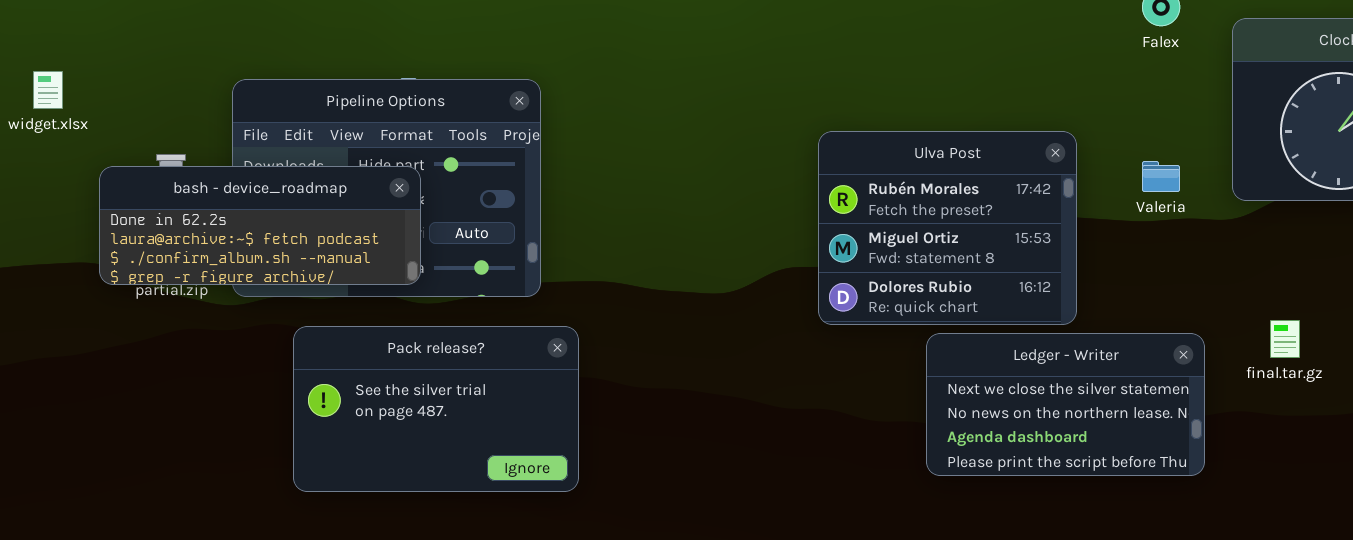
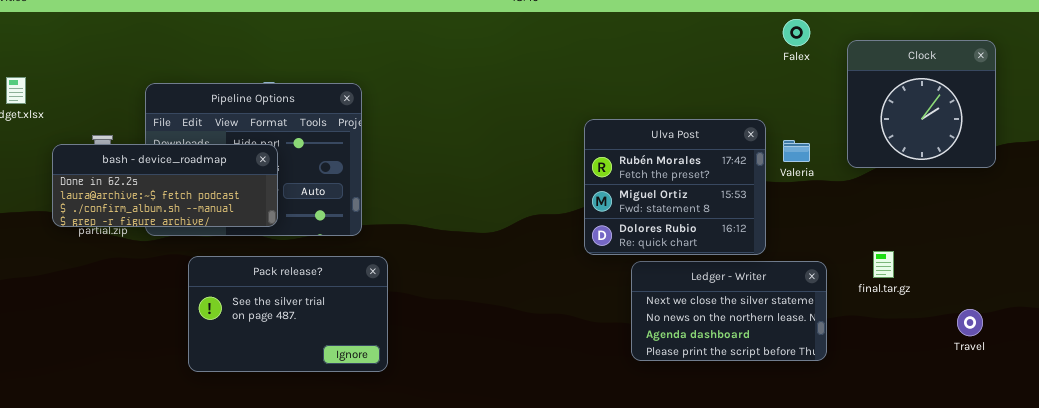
Ulva Post: [818,131,1077,325] -> [584,119,766,255], moved

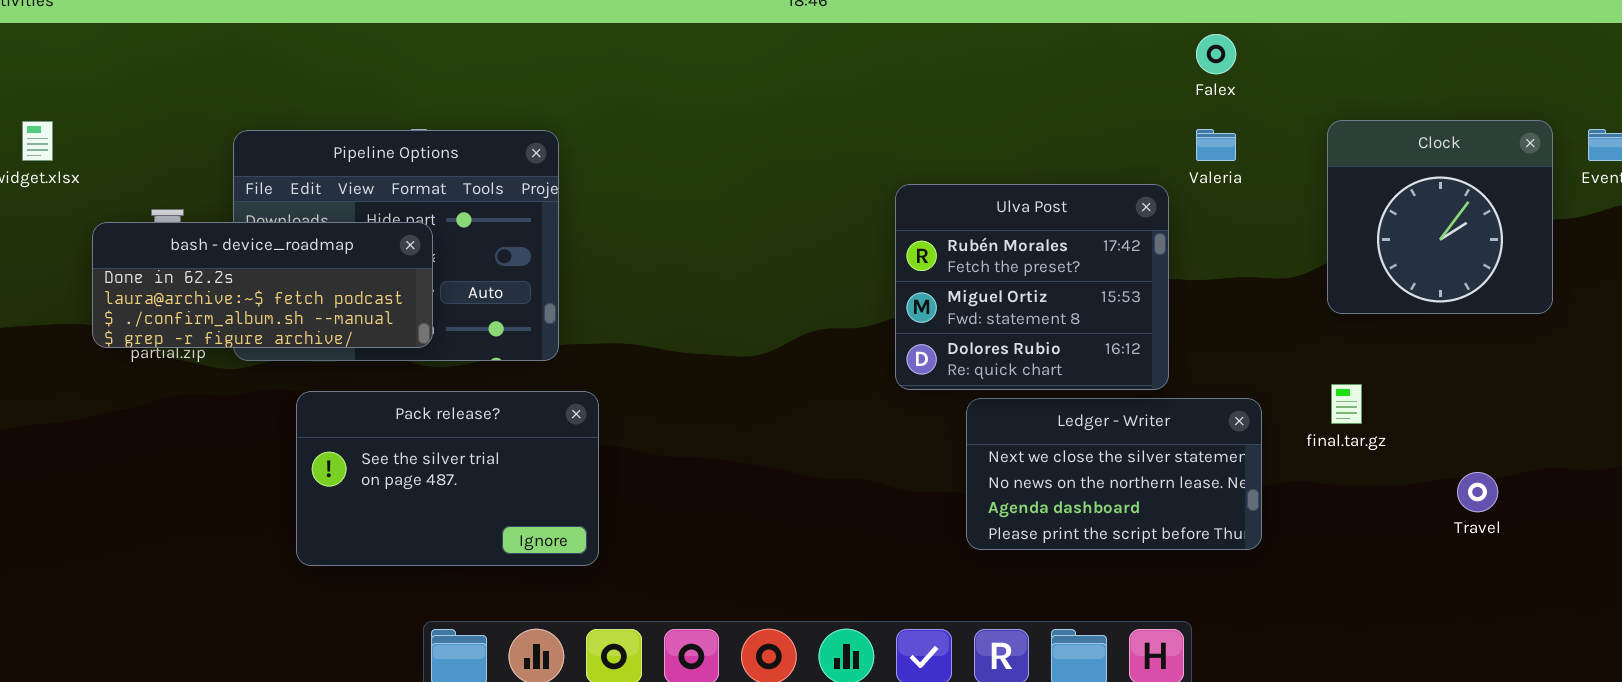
Clock: [847,40,996,168] -> [1327,120,1553,314], moved
Valeria: [783,140,810,162] -> [1196,129,1236,161], moved

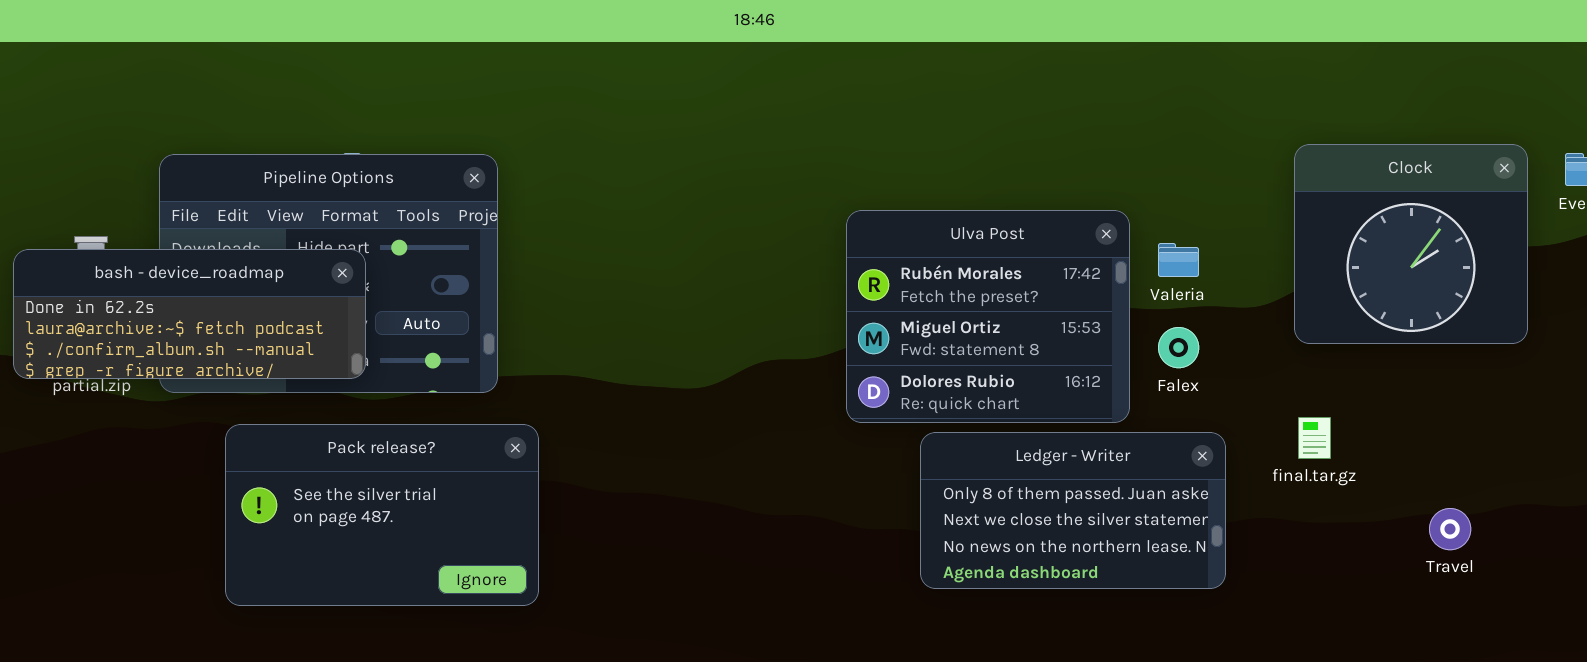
Falex: [1196,34,1236,74] -> [1158,327,1199,368], moved
Valeria: [1196,129,1236,161] -> [1158,243,1199,277], moved
Ledger - Writer: [966,398,1262,550] -> [920,432,1226,589], scrolled up 1 row

